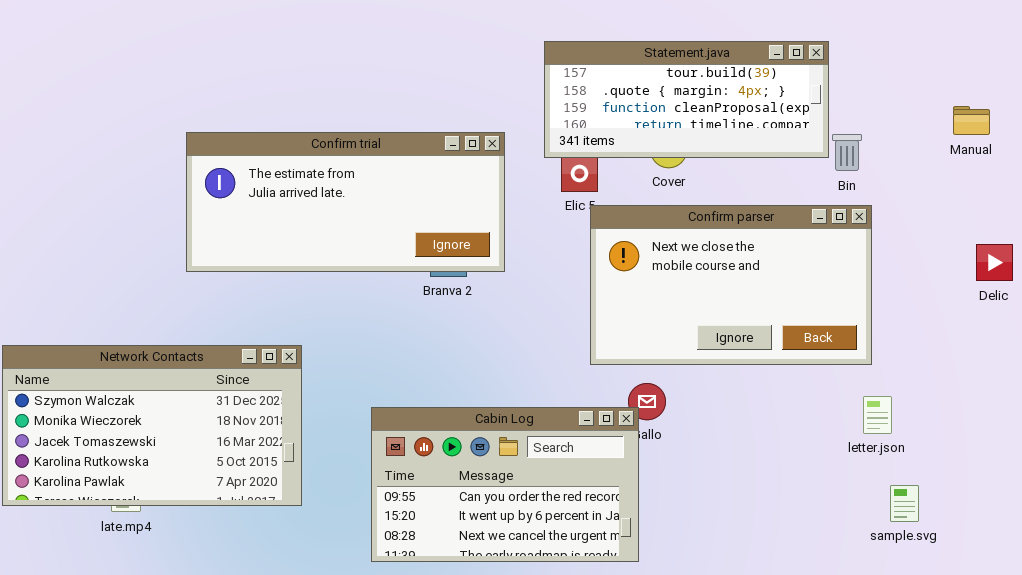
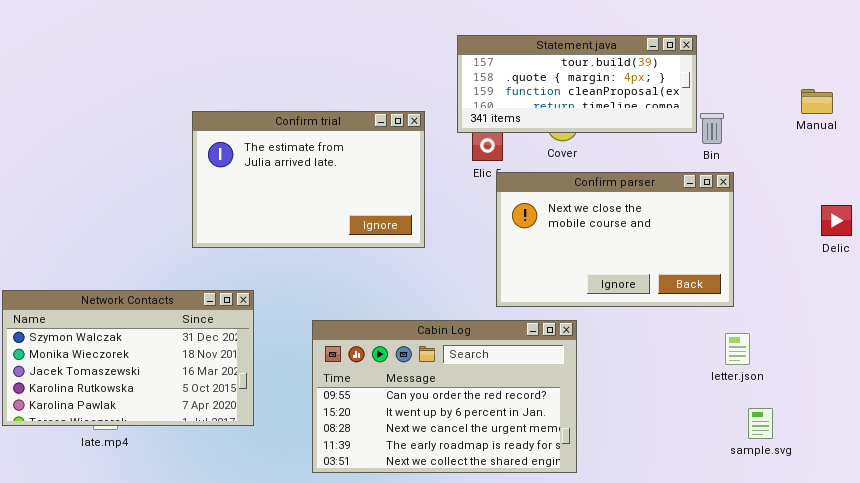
Confirm trial: [186,132,505,272] -> [192,111,425,248], resized
Cabin Log: [371,407,639,562] -> [312,320,577,473], resized

